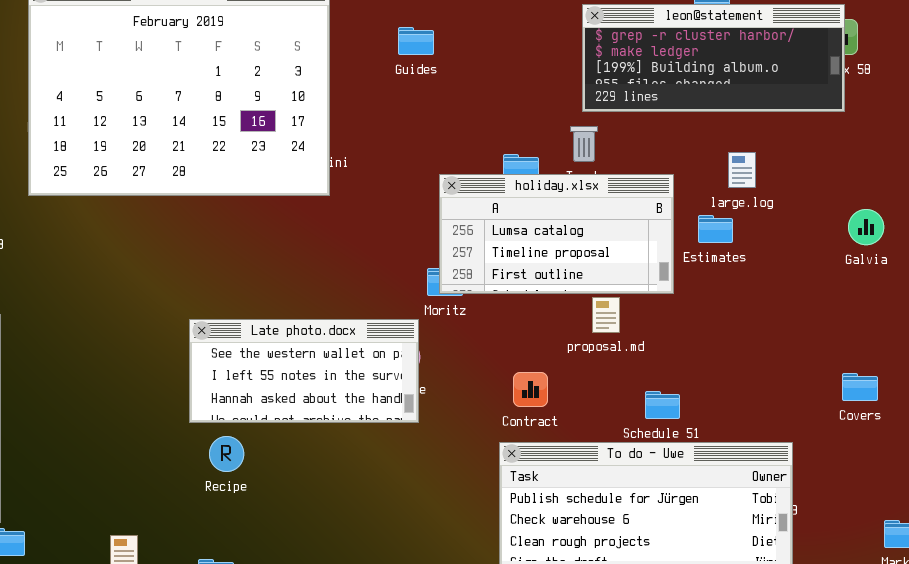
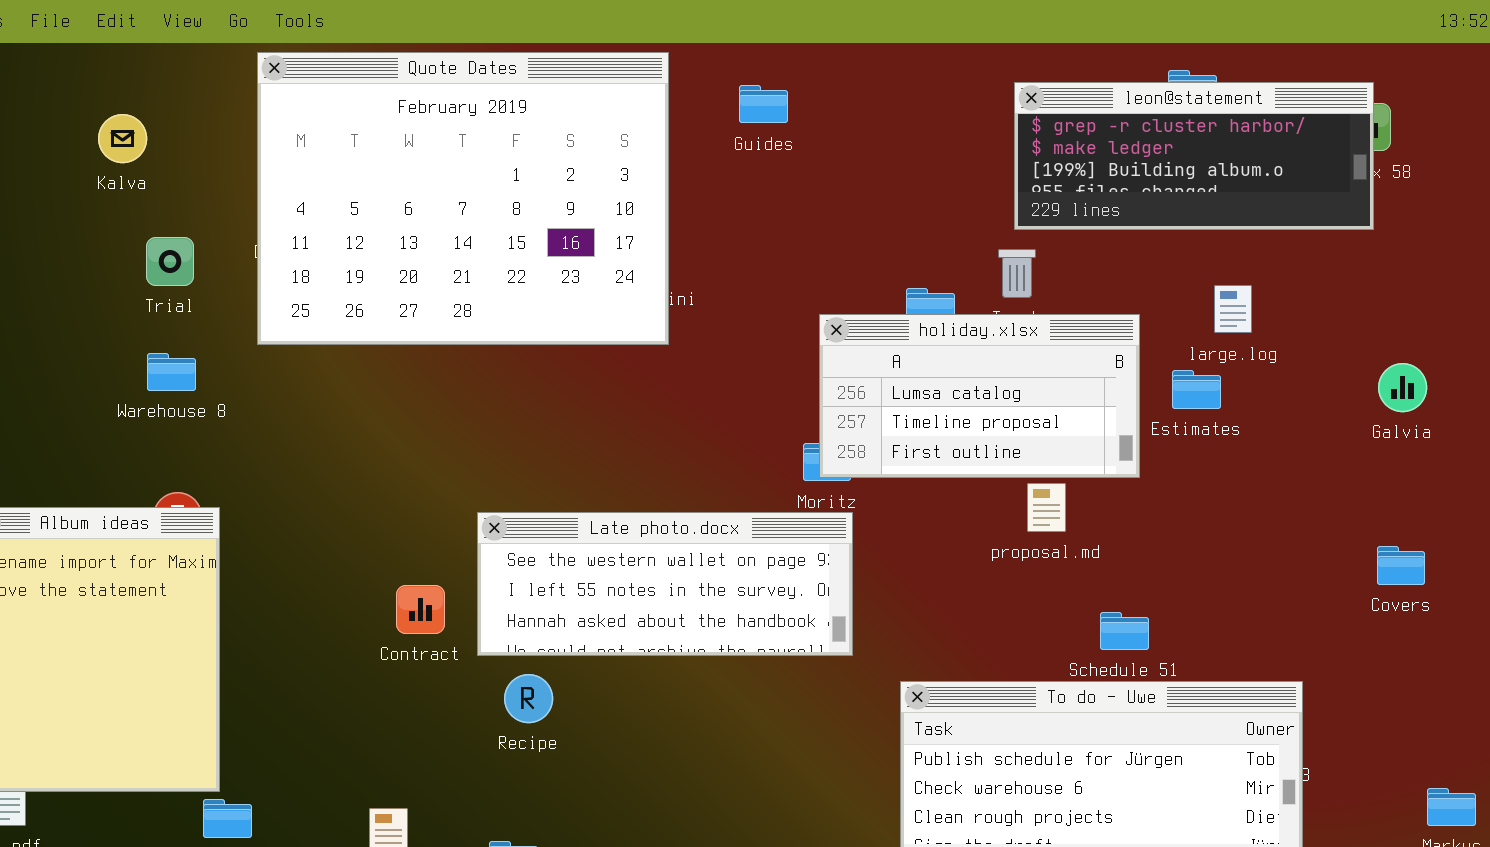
Guides: [398,27,434,55] -> [739,85,788,123], moved
Late photo.docx: [189,319,419,423] -> [477,512,853,656], resized
Contract: [513,372,548,407] -> [396,585,445,634], moved
Covers: [842,373,878,401] -> [1377,546,1425,585], moved

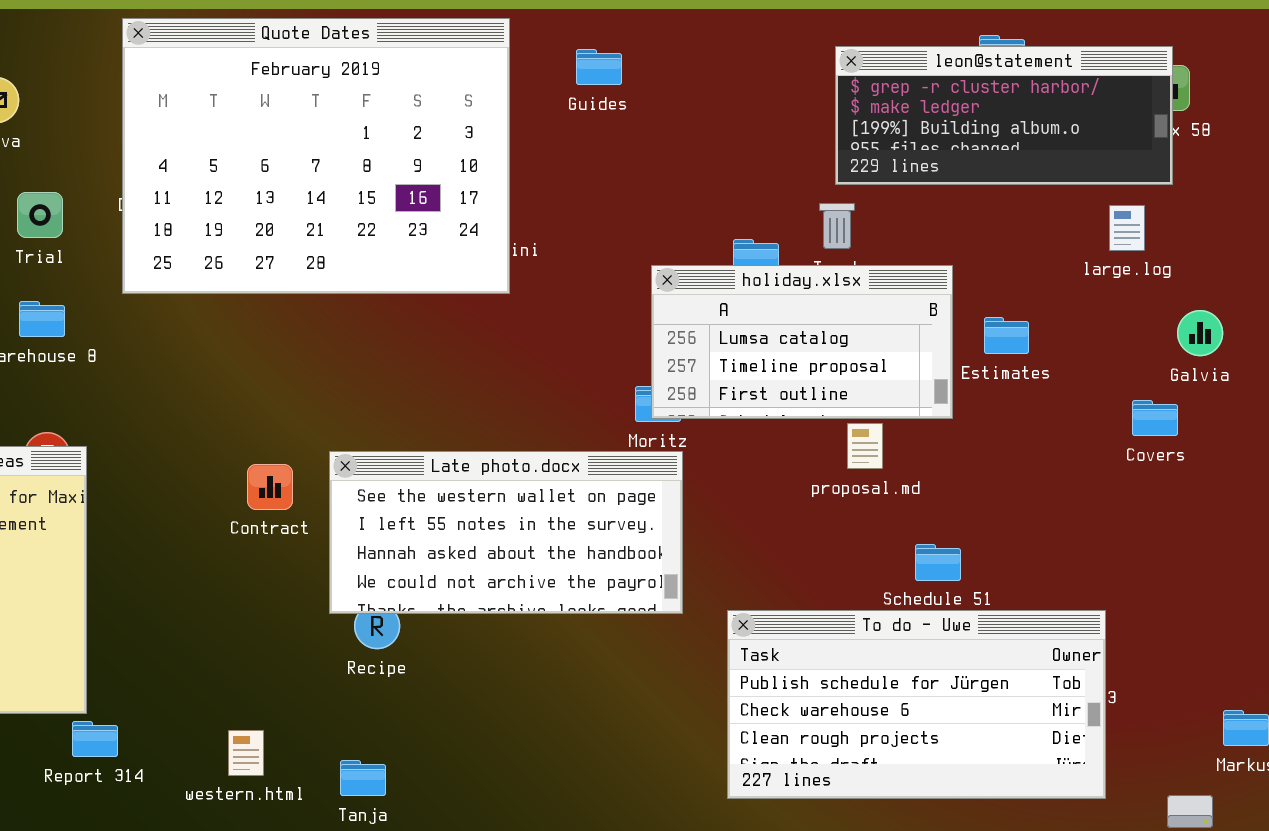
large.log: [1214,285,1252,333] -> [1109,205,1145,251], moved
Late photo.docx: [477,512,853,656] -> [329,451,683,614], resized
Covers: [1377,546,1425,585] -> [1132,400,1178,436], moved
Contract: [396,585,445,634] -> [247,464,293,510], moved

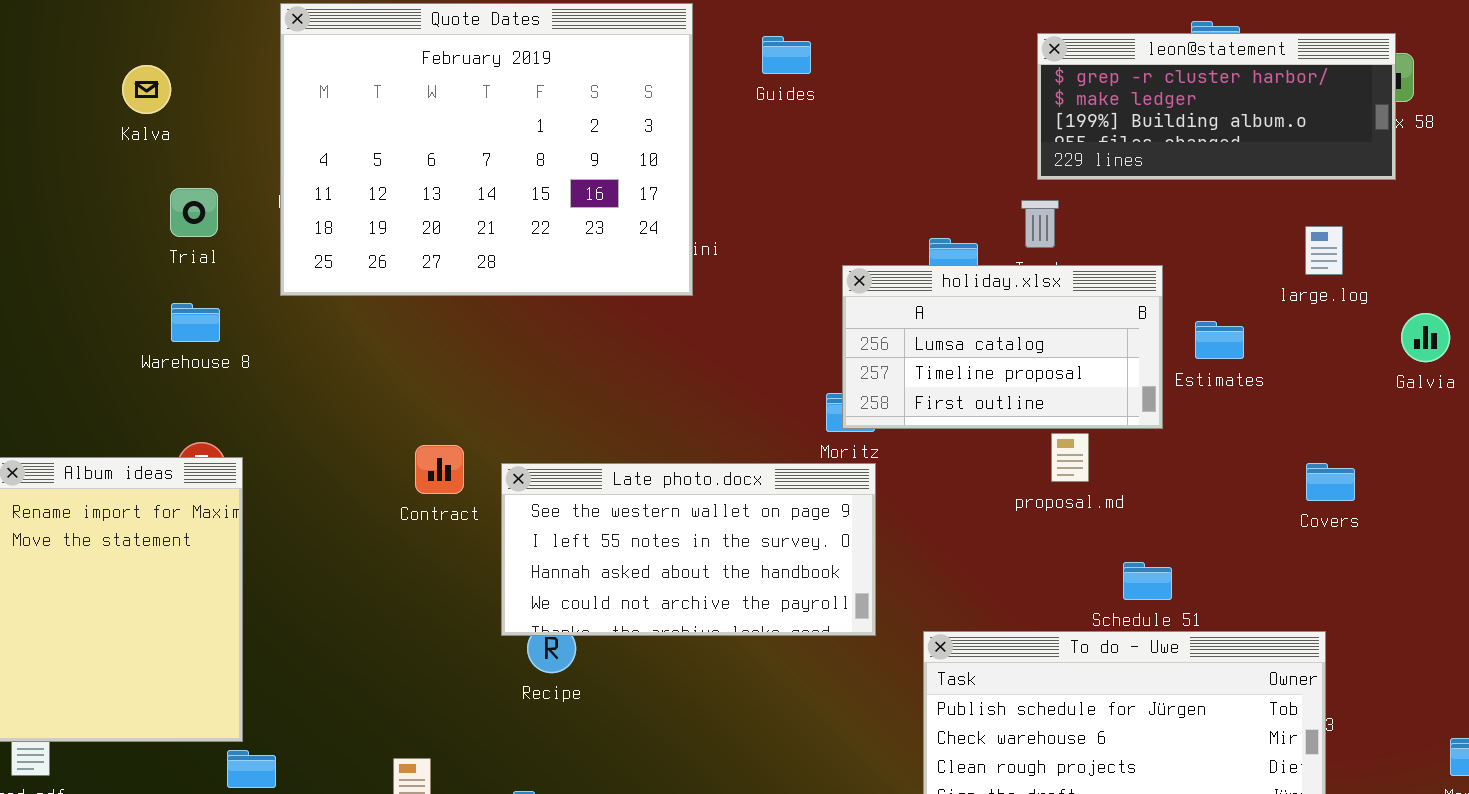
large.log: [1109,205,1145,251] -> [1305,226,1343,275], moved
Covers: [1132,400,1178,436] -> [1306,463,1355,501], moved
Contract: [247,464,293,510] -> [415,445,464,494], moved

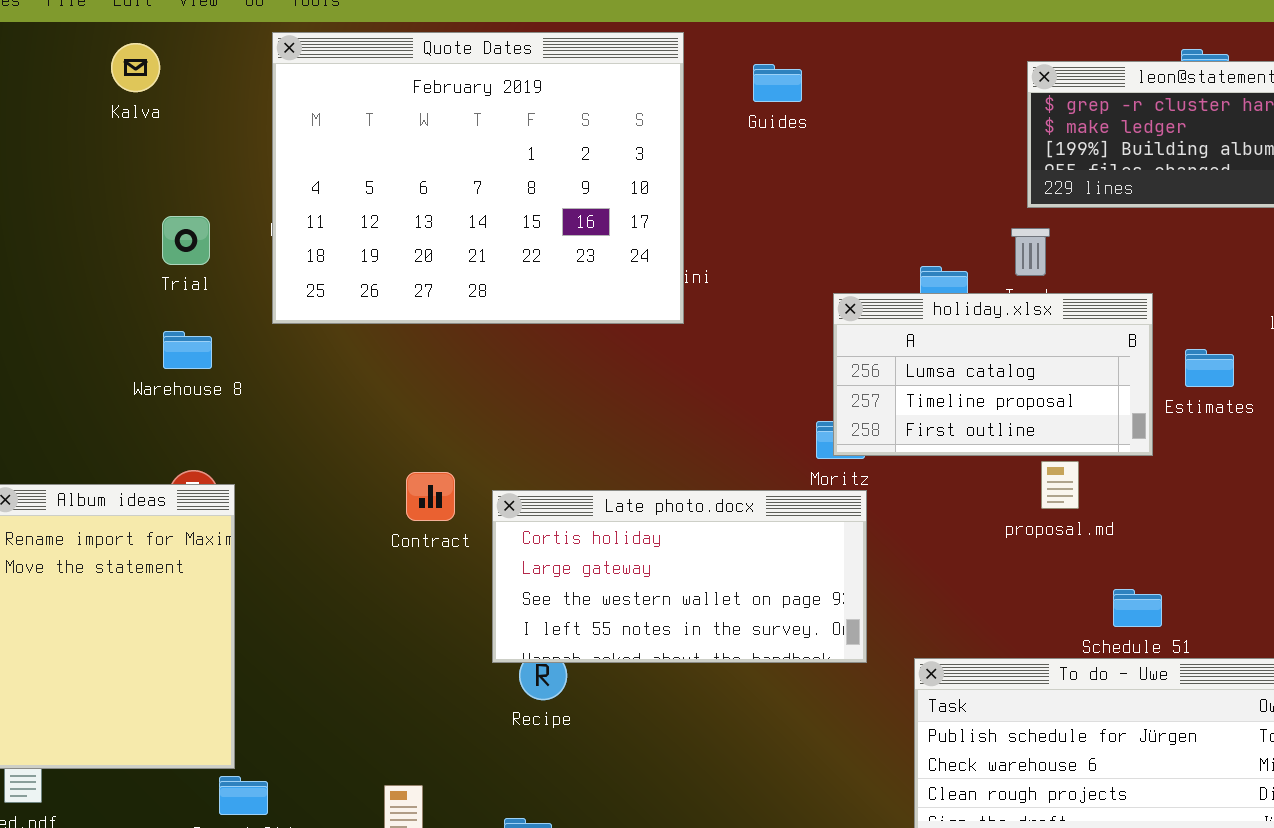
Kalva: [122,65,171,114] -> [111,43,160,92], moved
Late photo.docx: [501,463,876,636] -> [492,490,867,663], scrolled up 2 rows

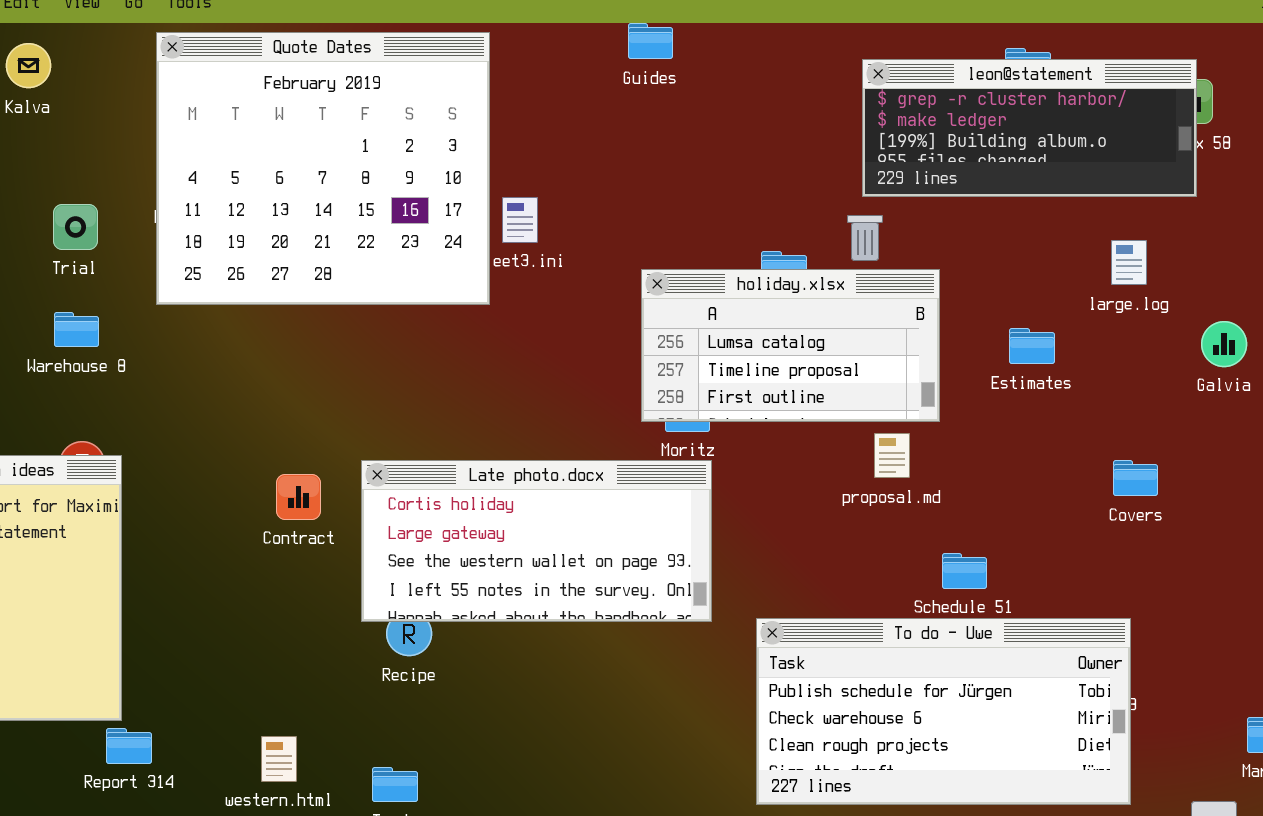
Quote Dates: [272,32,684,324] -> [156,32,490,305], resized
Guides: [753,64,802,102] -> [628,23,673,59], moved
holiday.xlsx: [833,293,1153,456] -> [641,269,940,422], moved
Contract: [406,472,455,521] -> [276,474,321,520], moved

